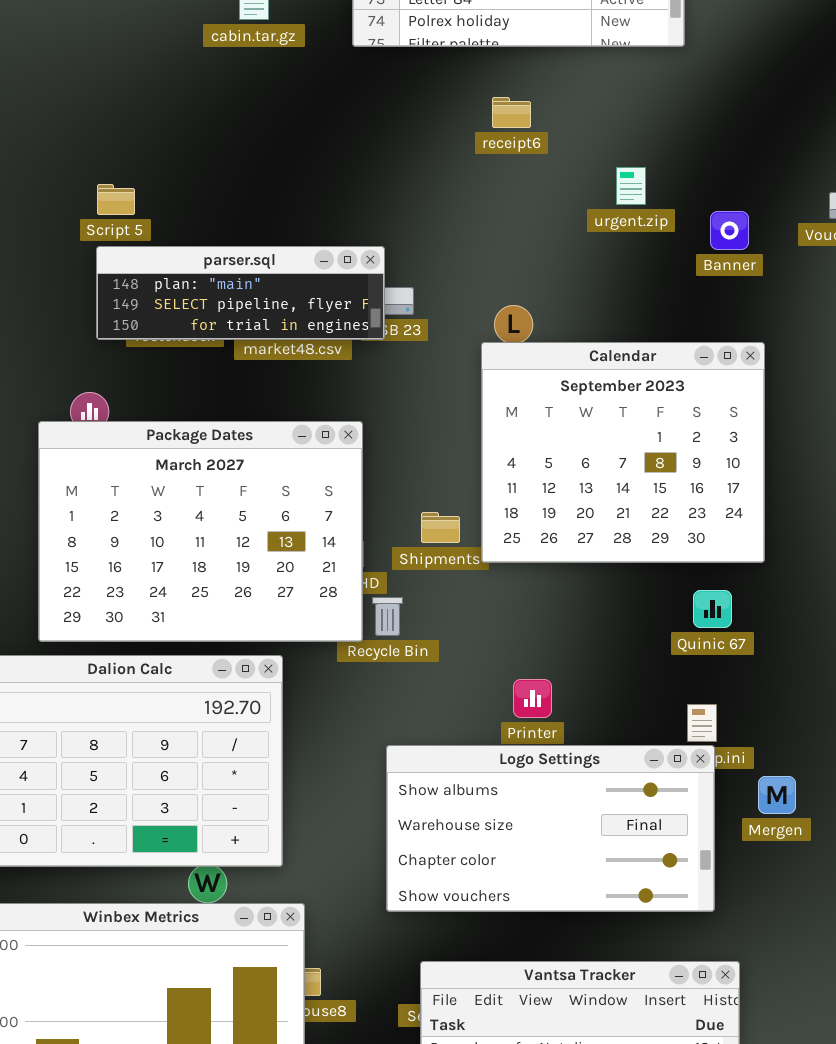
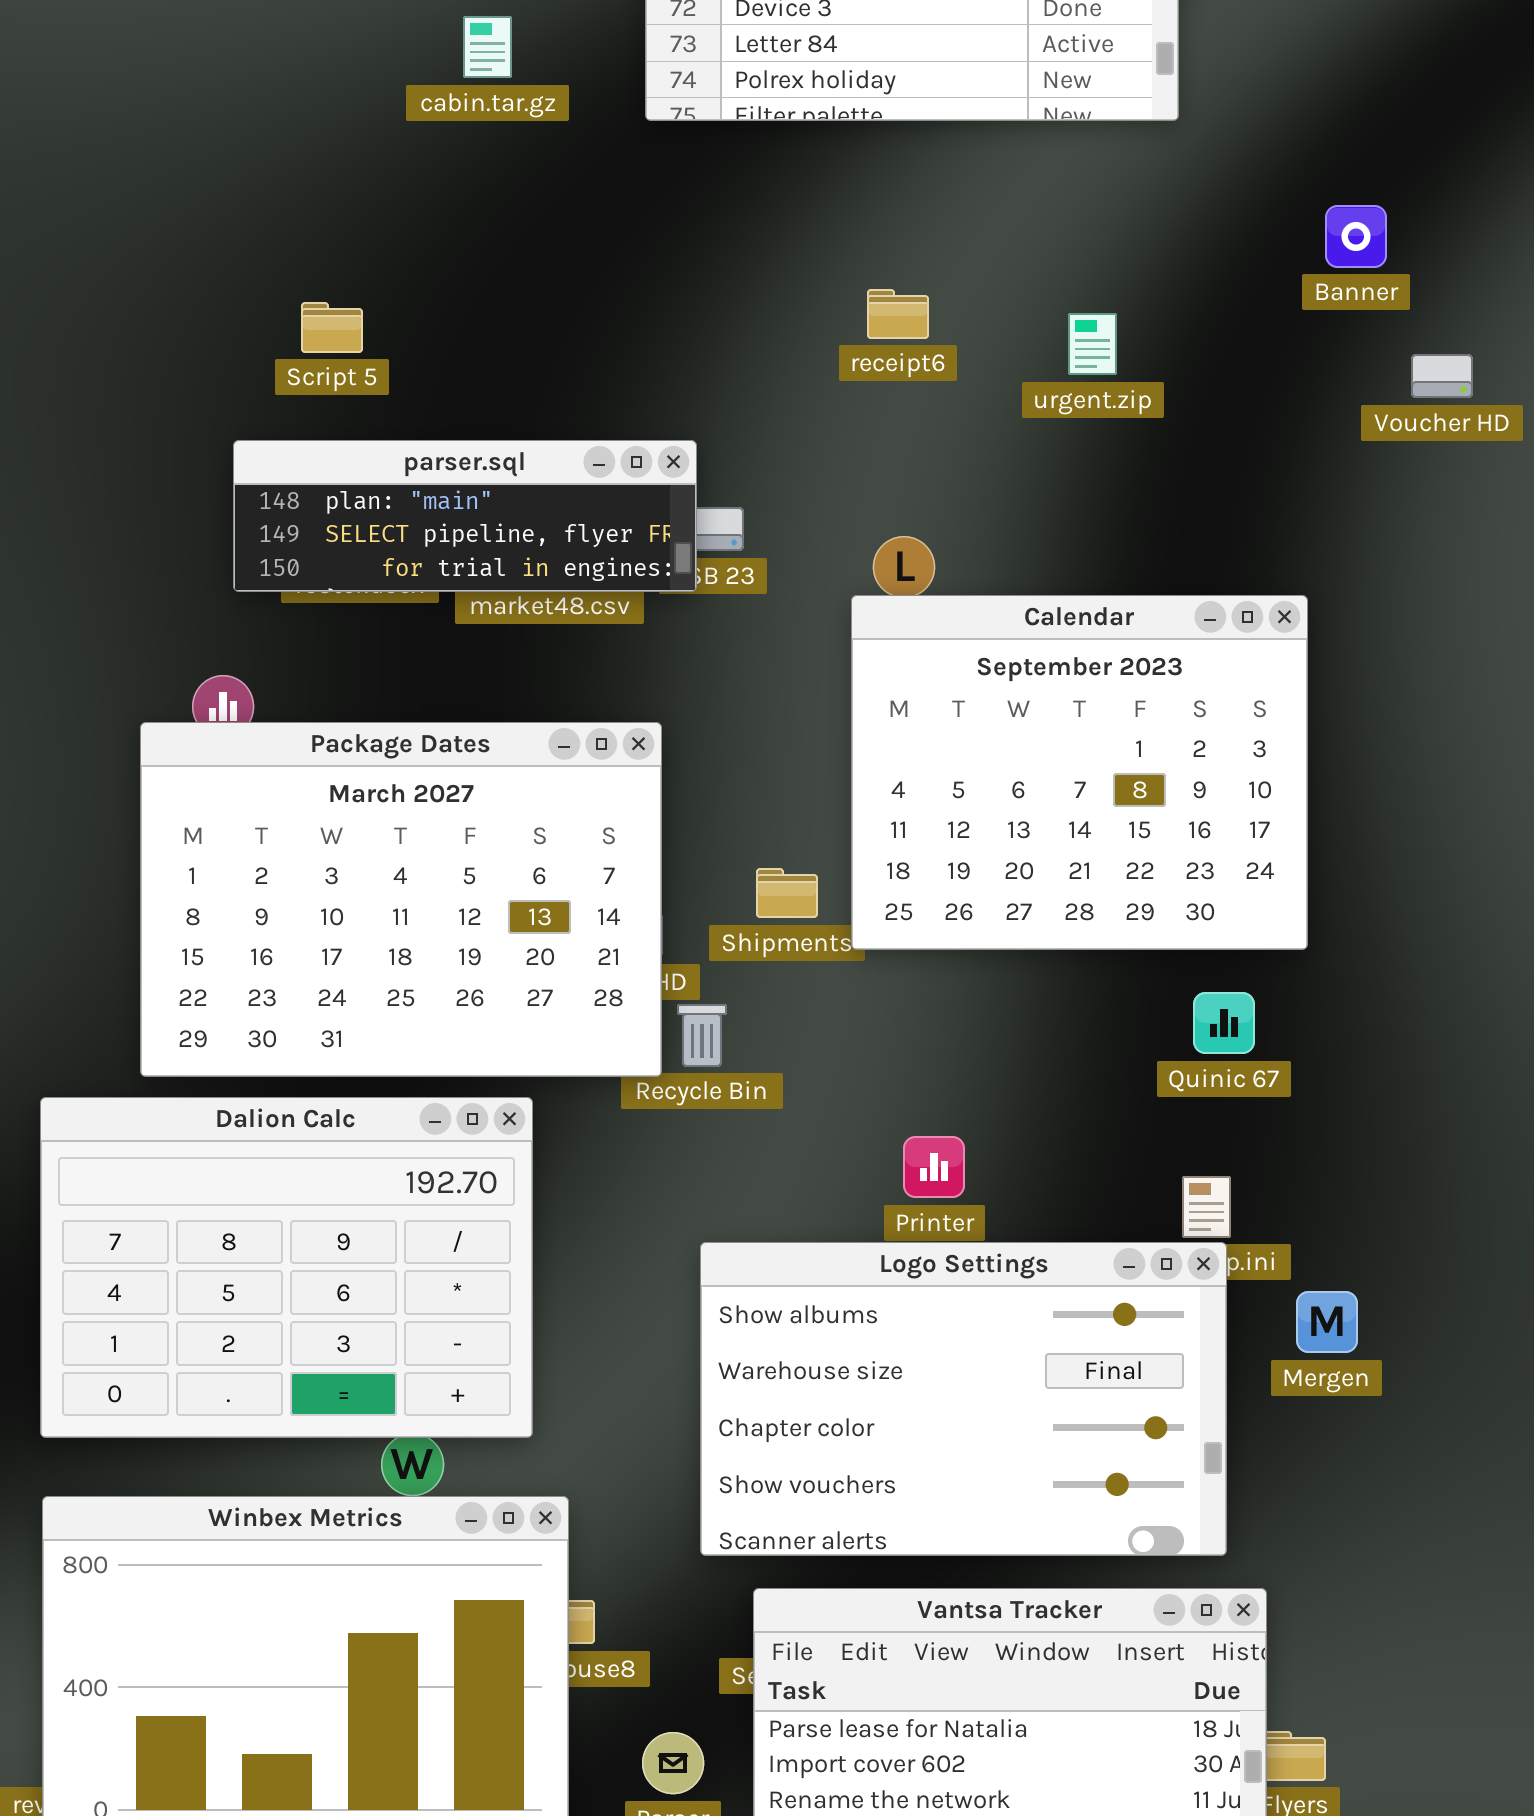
receipt6: [492,97,531,128] -> [867,289,929,339], moved
Script 5: [97,184,135,215] -> [301,302,363,353], moved
Banner: [710,211,749,250] -> [1325,205,1387,268], moved
Logo Settings: [386,745,715,912] -> [700,1242,1227,1556], resized

